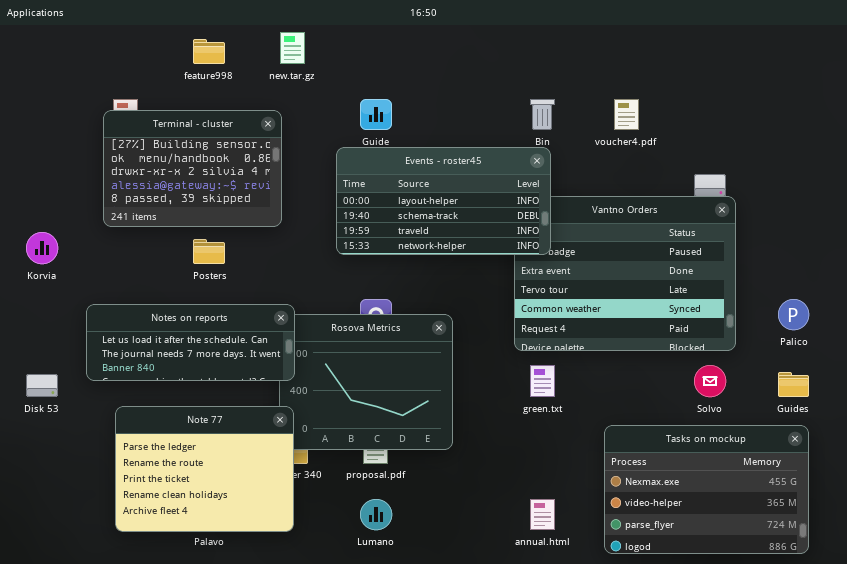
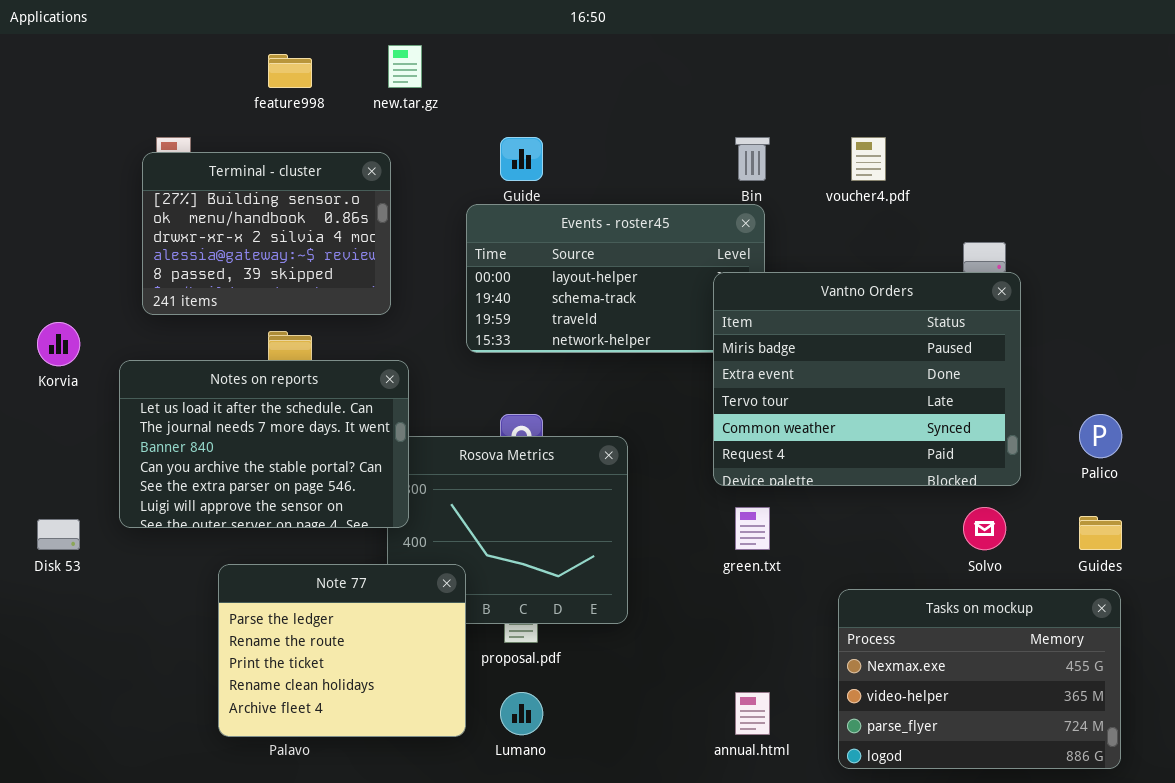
Vantno Orders: [514,196,736,351] -> [713,272,1021,486], raised
Notes on reports: [86,304,295,381] -> [119,360,409,528], resized
Note 77: [115,406,294,532] -> [218,564,466,737], moved

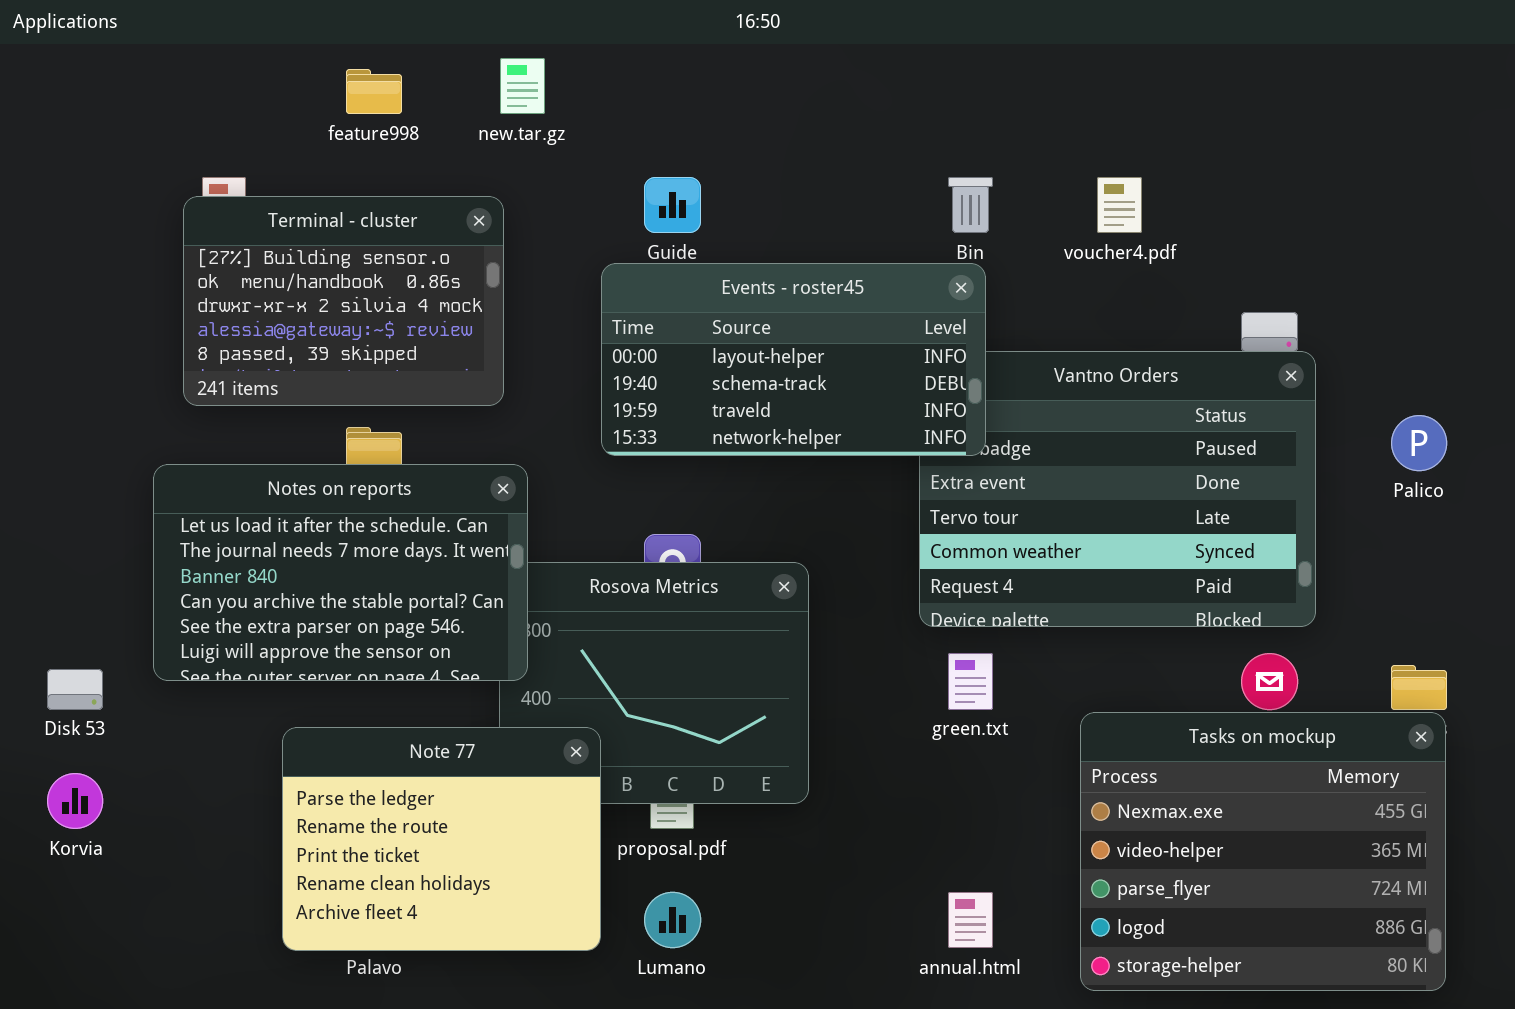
Events - roster45: [466,204,765,353] -> [601,263,986,456], raised
Korvia: [37,322,80,366] -> [47,773,103,829], moved
Palico: [1079,414,1122,458] -> [1391,415,1447,471], moved
Tasks on mockup: [838,589,1121,769] -> [1080,712,1446,991], resized

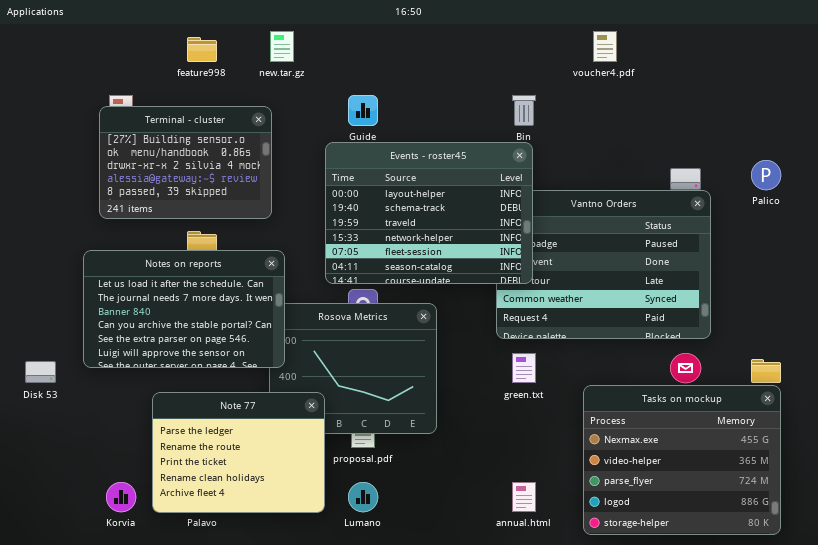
voucher4.pdf: [1097,177,1142,233] -> [593,31,617,62], moved
Events - roster45: [601,263,986,456] -> [325,142,533,284], resized
Palico: [1391,415,1447,471] -> [751,160,781,190], moved
Korvia: [47,773,103,829] -> [106,482,136,512], moved

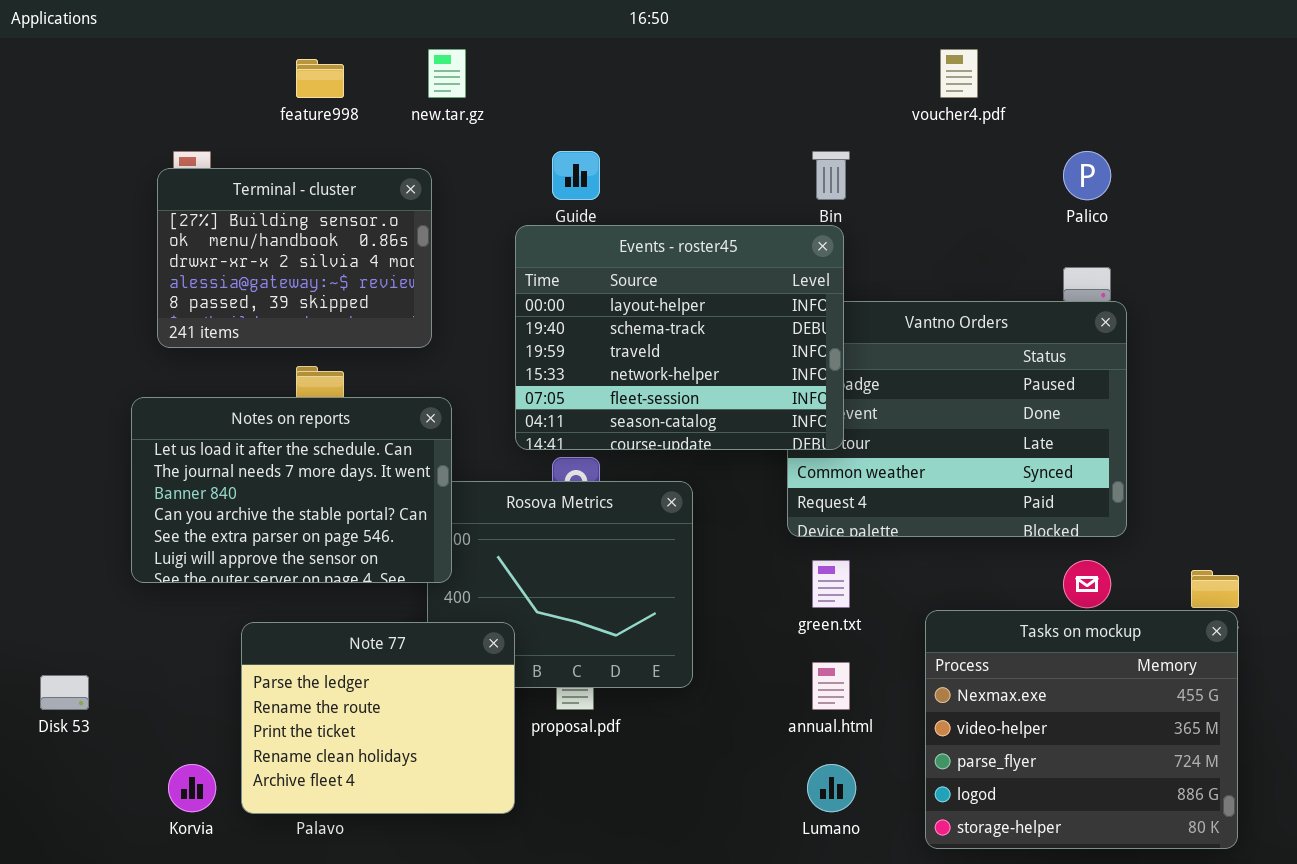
Palico: [751,160,781,190] -> [1063,151,1111,200], moved
Disk 53: [25,361,56,383] -> [40,675,89,710], moved
Lumano: [348,482,378,512] -> [807,764,856,812], moved
annual.html: [512,482,536,512] -> [812,662,850,710], moved

